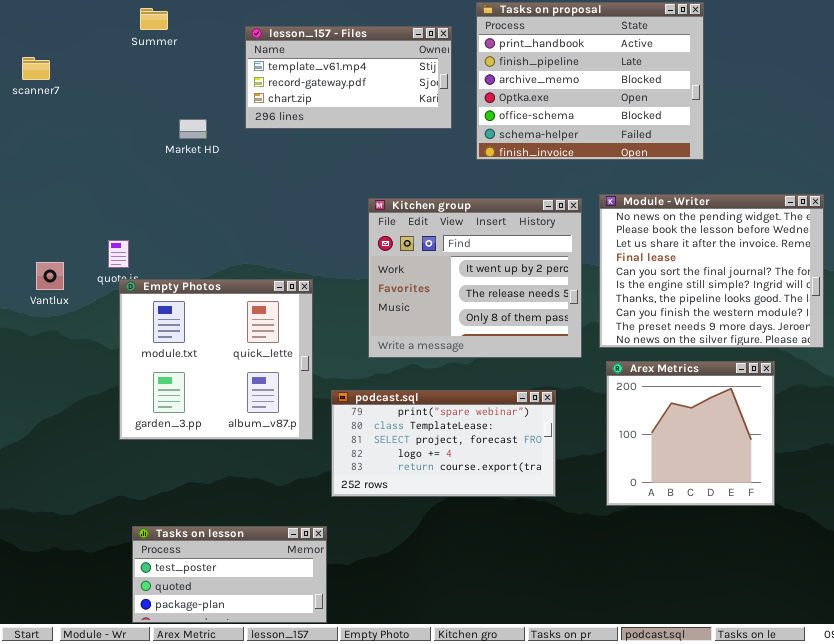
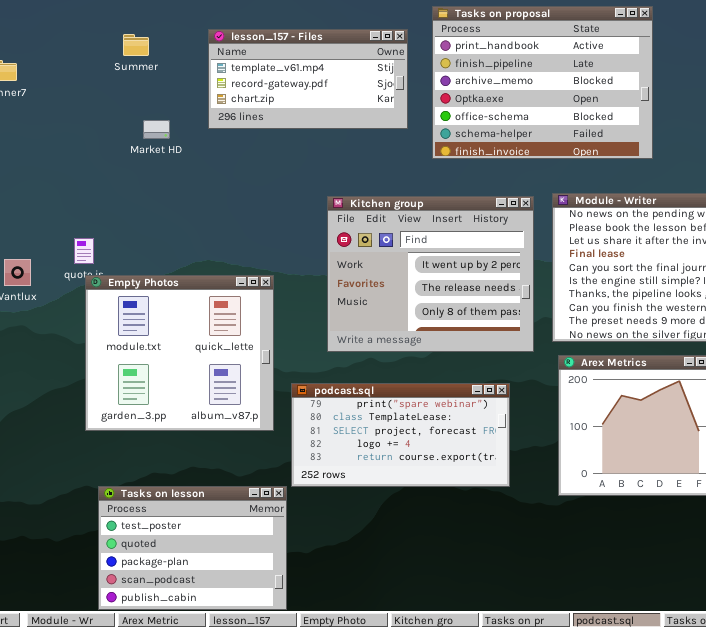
Summer: [140,8,168,30] -> [123,34,149,56], moved
Tasks on lesson: [132,526,327,623] -> [98,486,287,610], resized

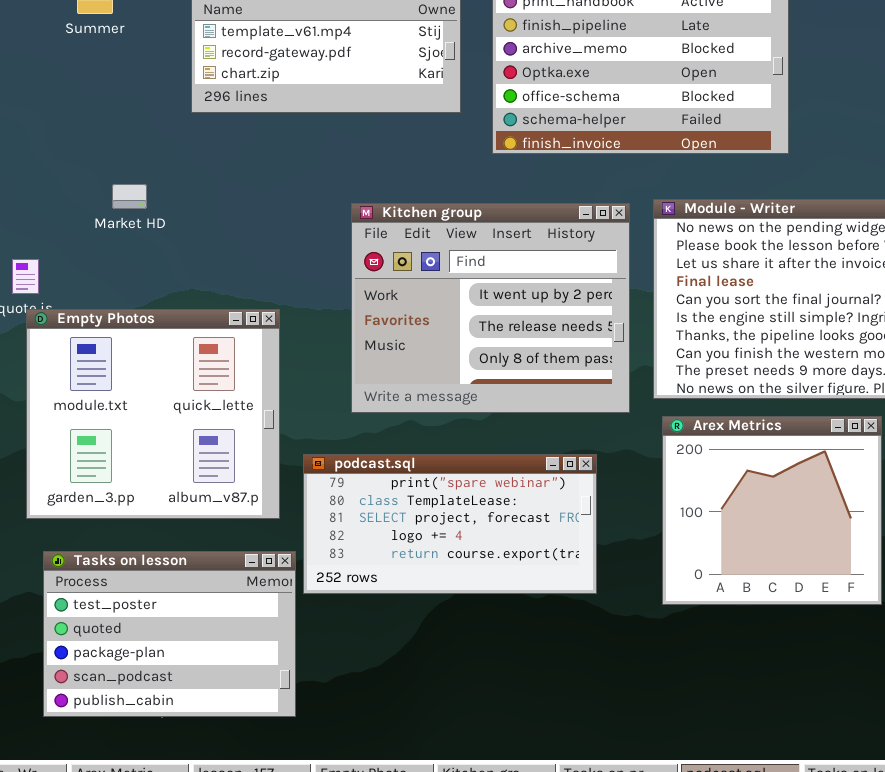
Market HD: [143,120,170,139] -> [112,184,147,209], moved
Tasks on lesson: [98,486,287,610] -> [43,551,296,717], moved

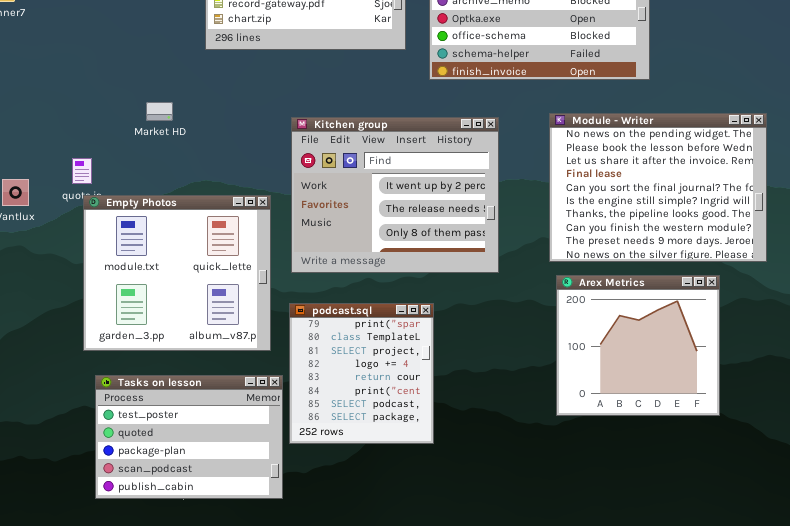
Kitchen group: [351,203,630,413] -> [291,117,499,273], moved
podcast.sql: [303,454,597,594] -> [289,303,434,444], resized

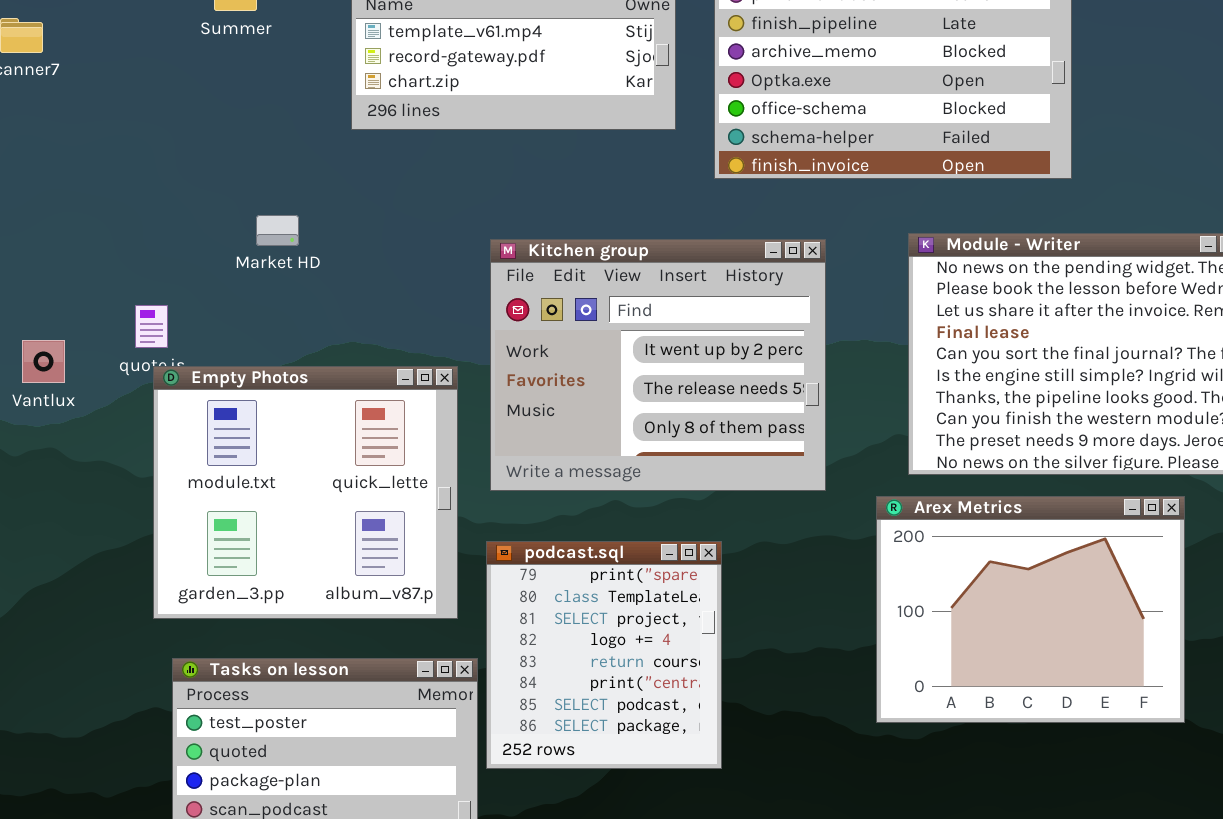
Arex Metrics: [556,275,720,416] -> [876,496,1185,723], resized

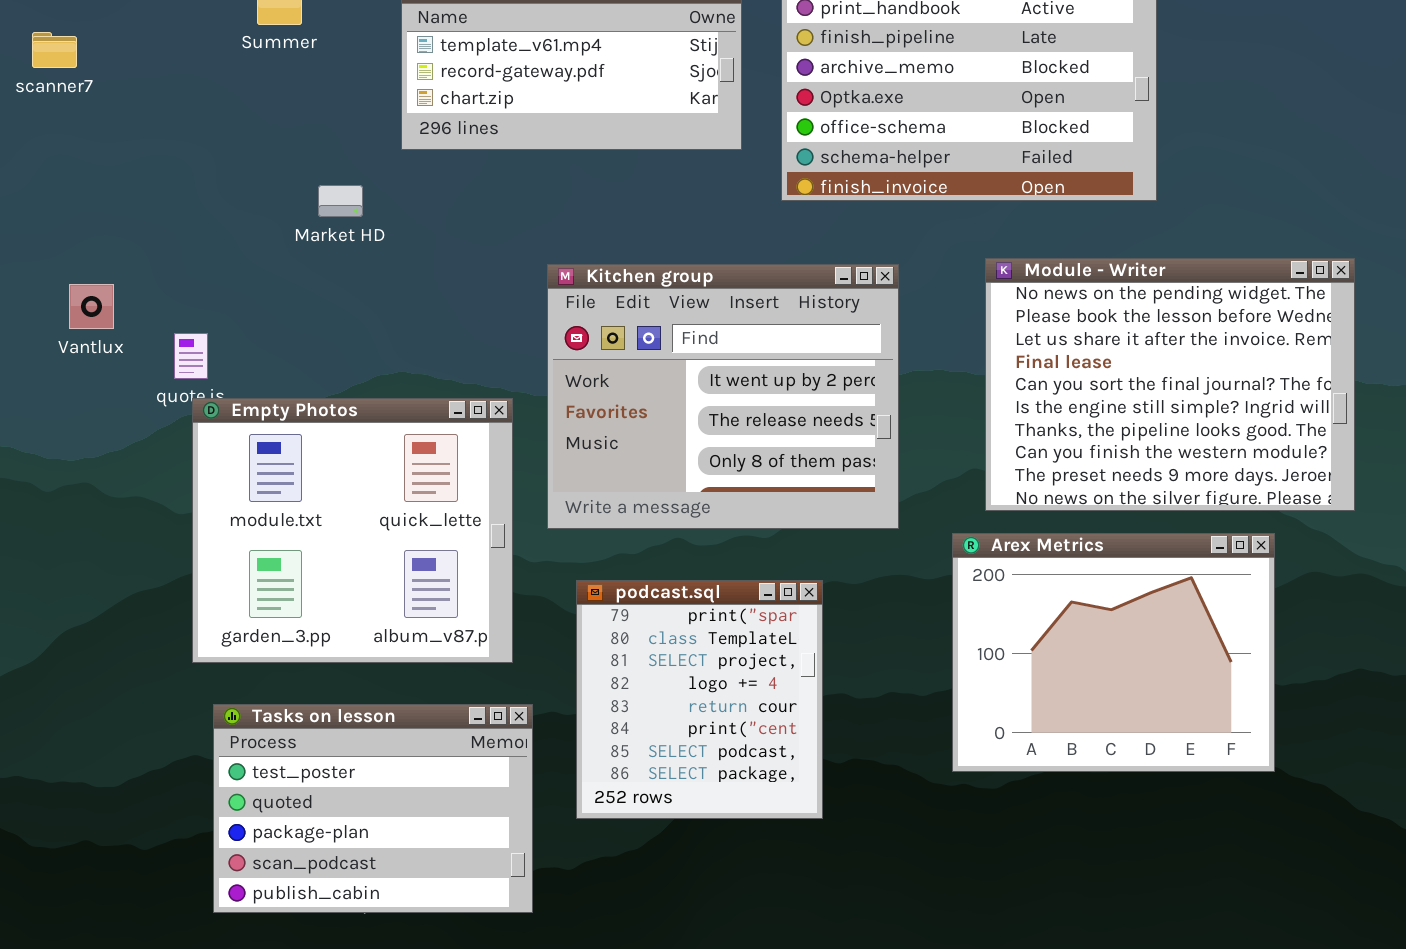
Market HD: [256,215,299,246] -> [318,185,363,217], moved
Vantlux: [22,340,65,383] -> [69,284,114,329], moved
podcast.sql: [486,541,722,769] -> [576,580,823,819], moved

